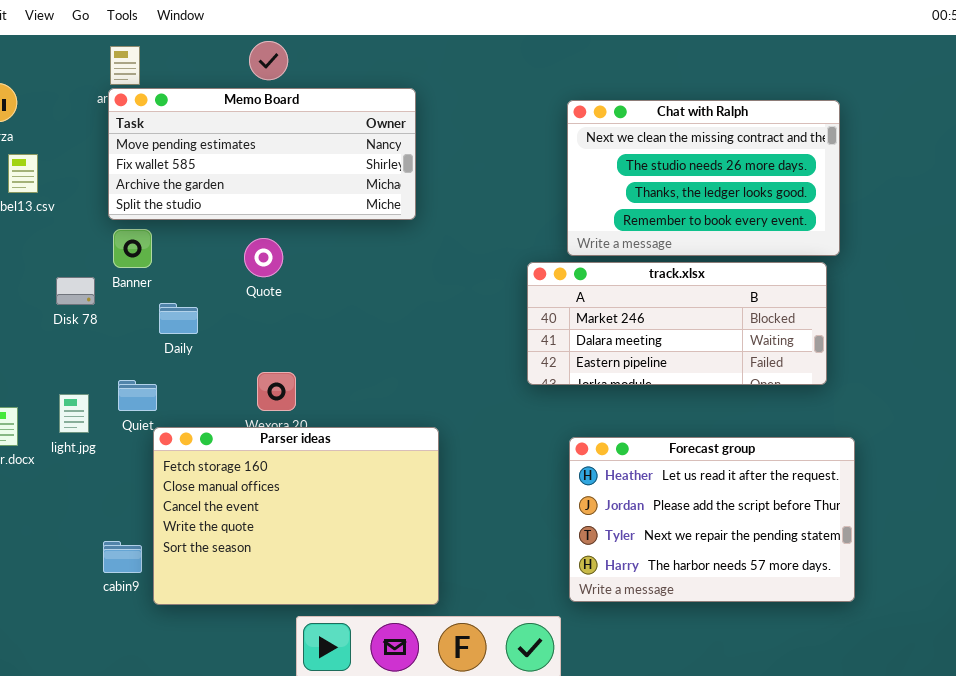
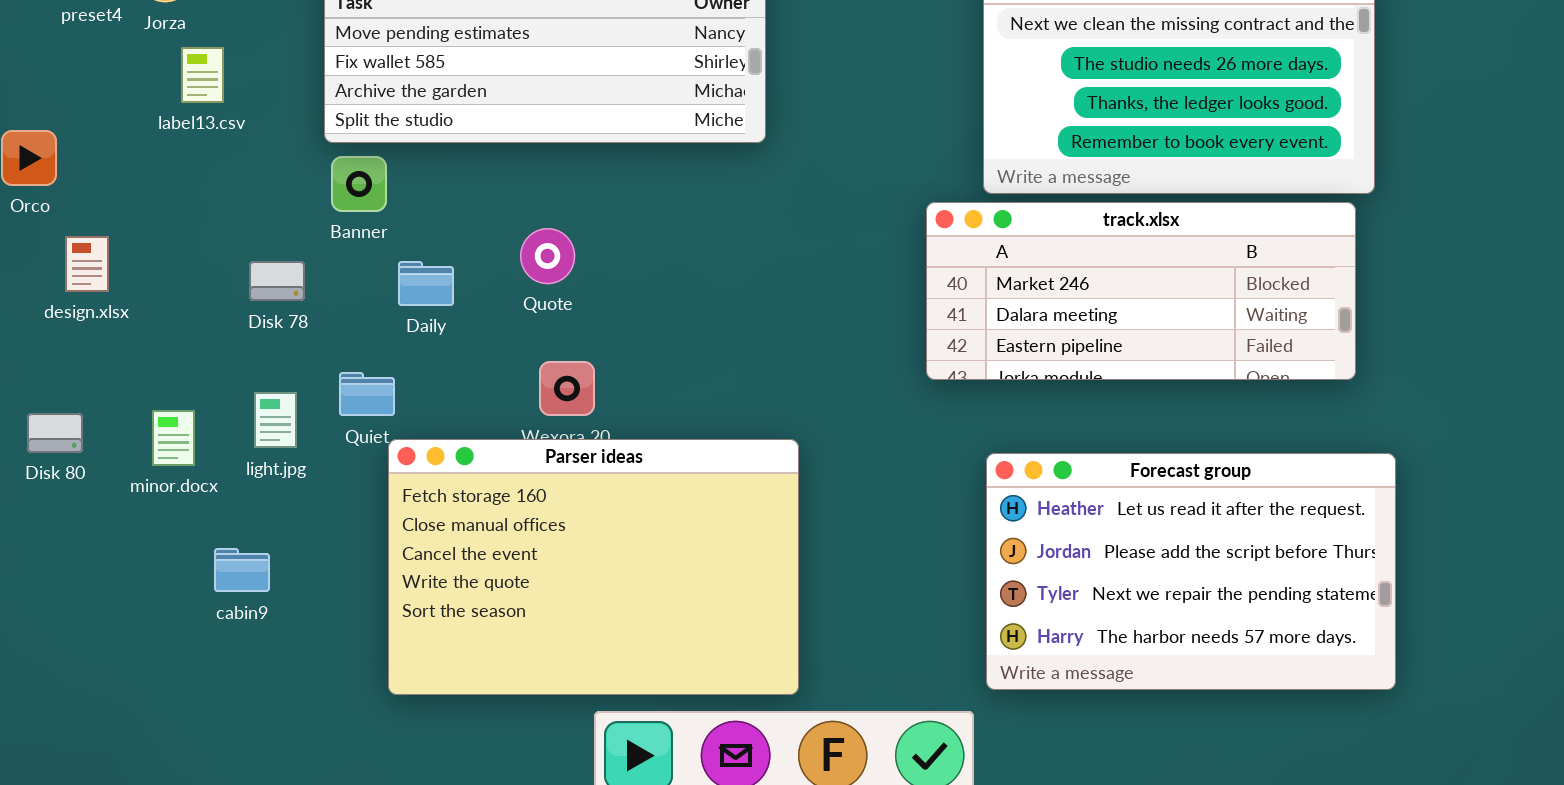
Quote: [244,238,283,277] -> [520,228,575,284], moved
Disk 78: [56,277,95,305] -> [249,261,305,301], moved
cabin9: [103,541,142,573] -> [214,548,270,592], moved

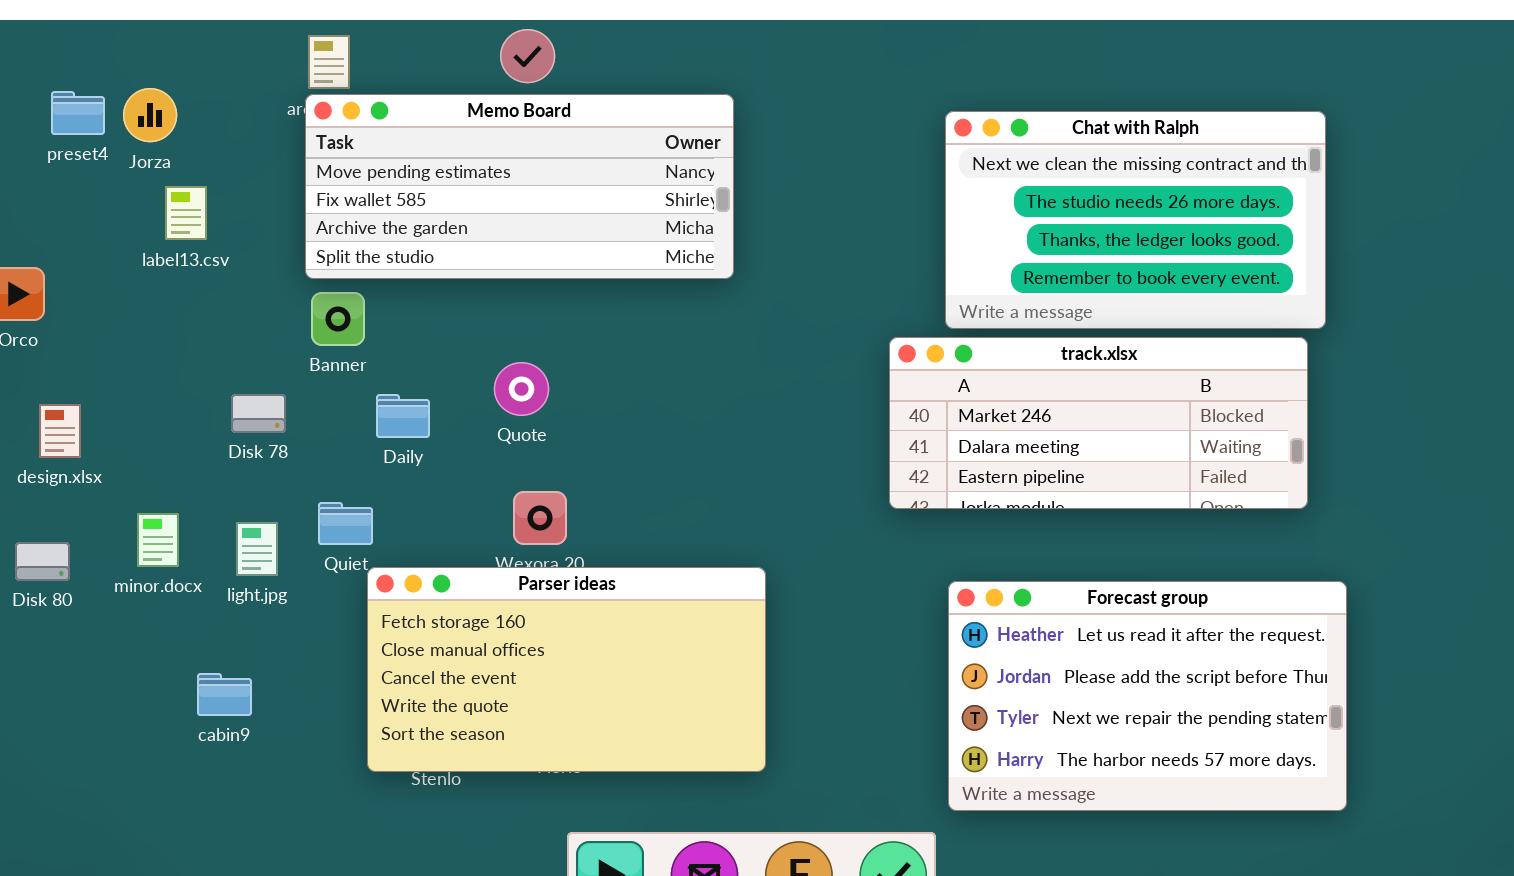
design.xlsx: [65,236,109,292] -> [39,404,81,458], moved
minor.docx: [152,410,195,466] -> [137,513,179,567], moved
Parser ideas: [388,439,799,695] -> [367,567,766,772], resized

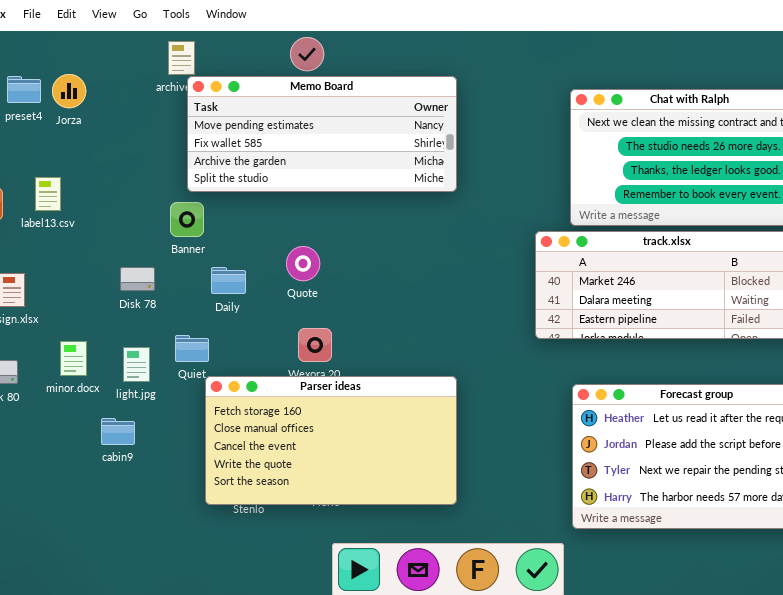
Memo Board: [305,94,734,279] -> [187,76,457,192], moved
label13.csv: [165,186,207,240] -> [35,177,61,211], moved
cabin9: [197,673,252,716] -> [101,418,135,445], moved

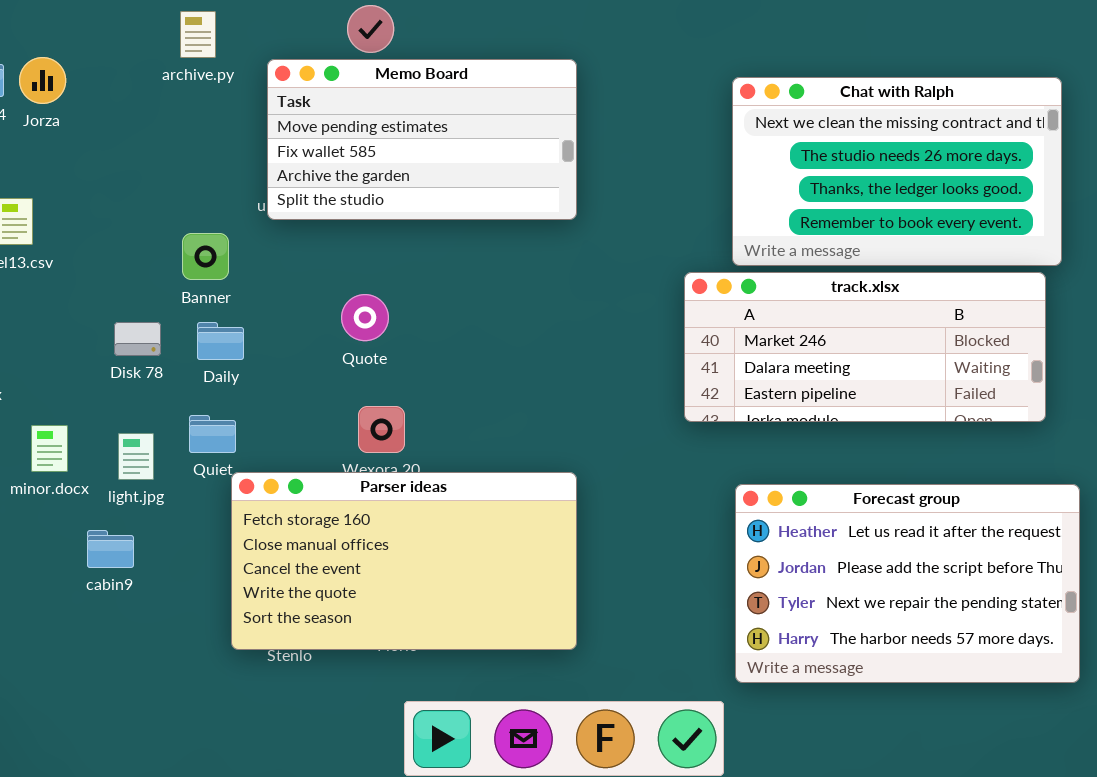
Memo Board: [187,76,457,192] -> [267,59,577,220], resized
Daily: [211,267,246,294] -> [197,322,244,360], moved

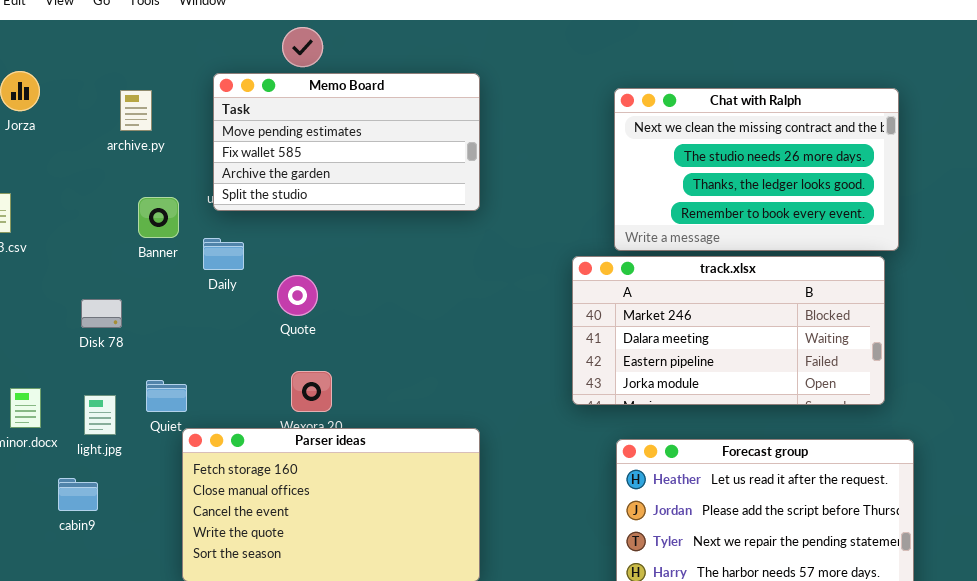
archive.py: [180,11,216,58] -> [120,90,152,131], moved
Banner: [182,233,229,280] -> [138,197,179,238], moved
track.xlsx: [684,272,1046,422] -> [572,256,885,405], resized
Daily: [197,322,244,360] -> [203,238,244,270], moved

